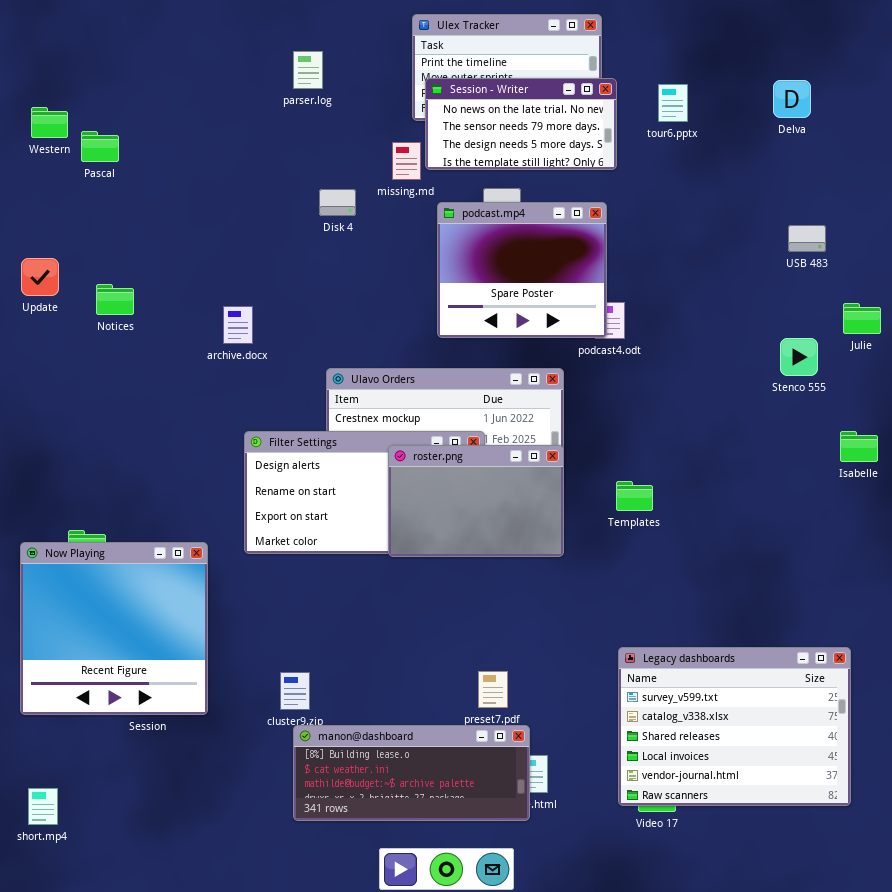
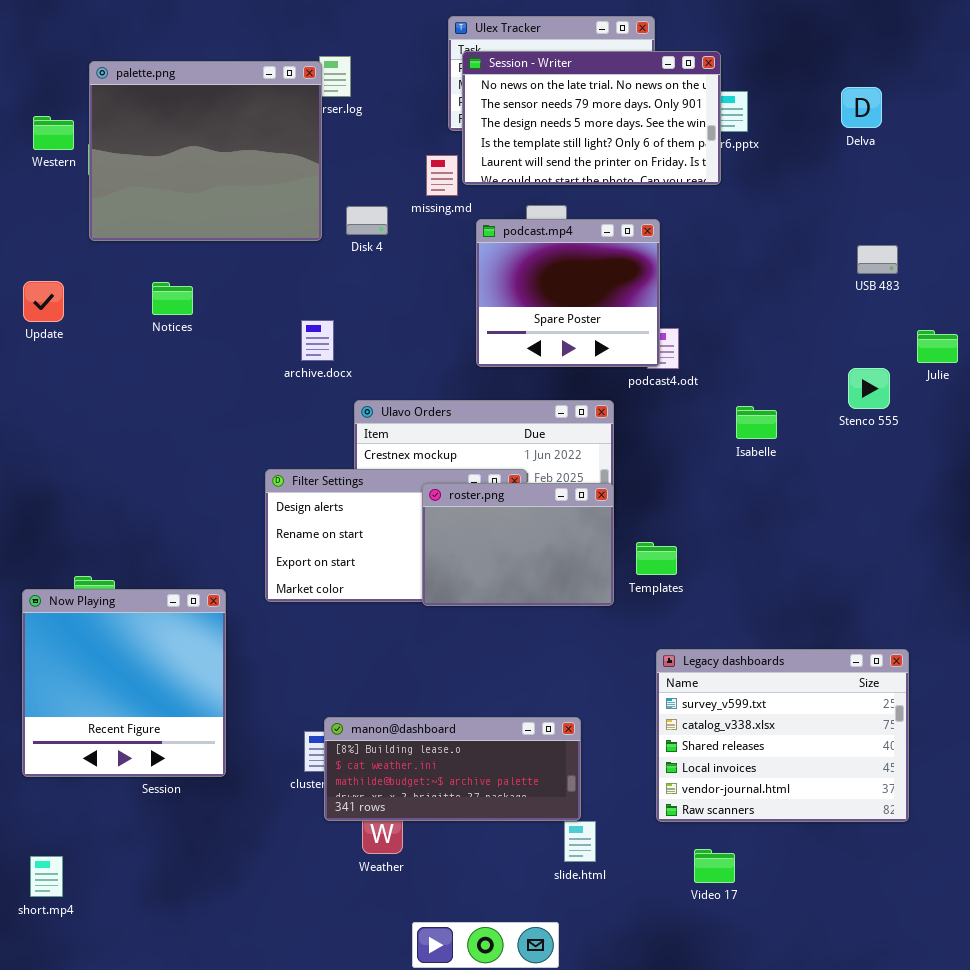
palette.png: none -> [89,61,322,241], opened
Session - Writer: [425,78,617,170] -> [462,51,721,185], resized
Notices: [96,284,134,315] -> [152,282,193,315], moved
archive.docx: [223,306,253,344] -> [301,320,334,361], moved
Isabelle: [840,431,878,462] -> [736,406,777,439], moved
Templates: [616,481,653,511] -> [636,542,677,575], moved
Legacy dashboards: [618,647,851,806] -> [656,649,909,822], moved
manon@dashboard: [293,725,530,821] -> [324,717,581,821], moved

